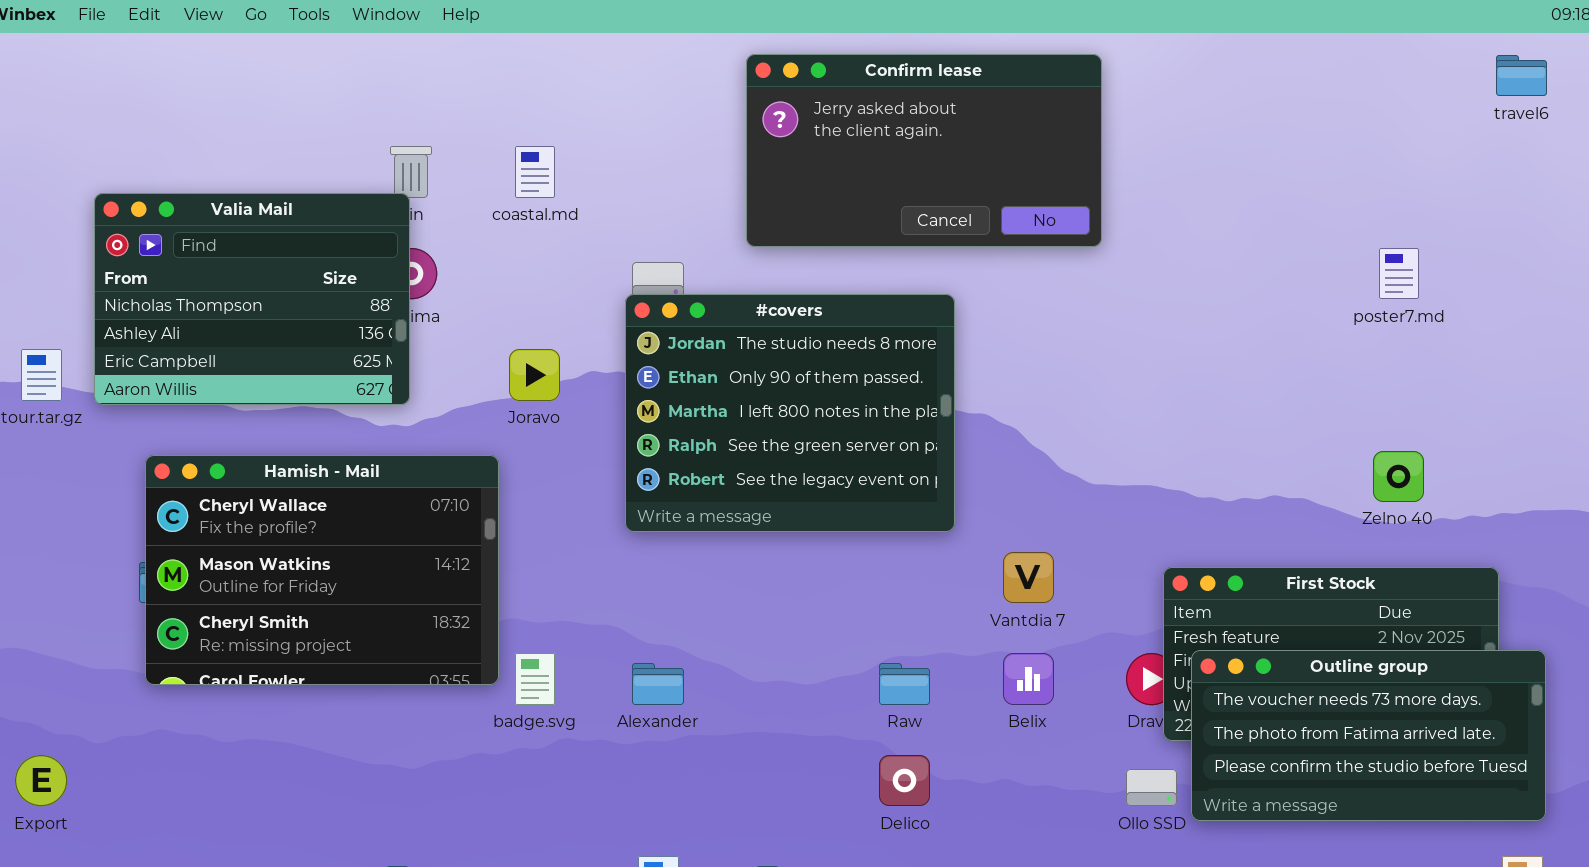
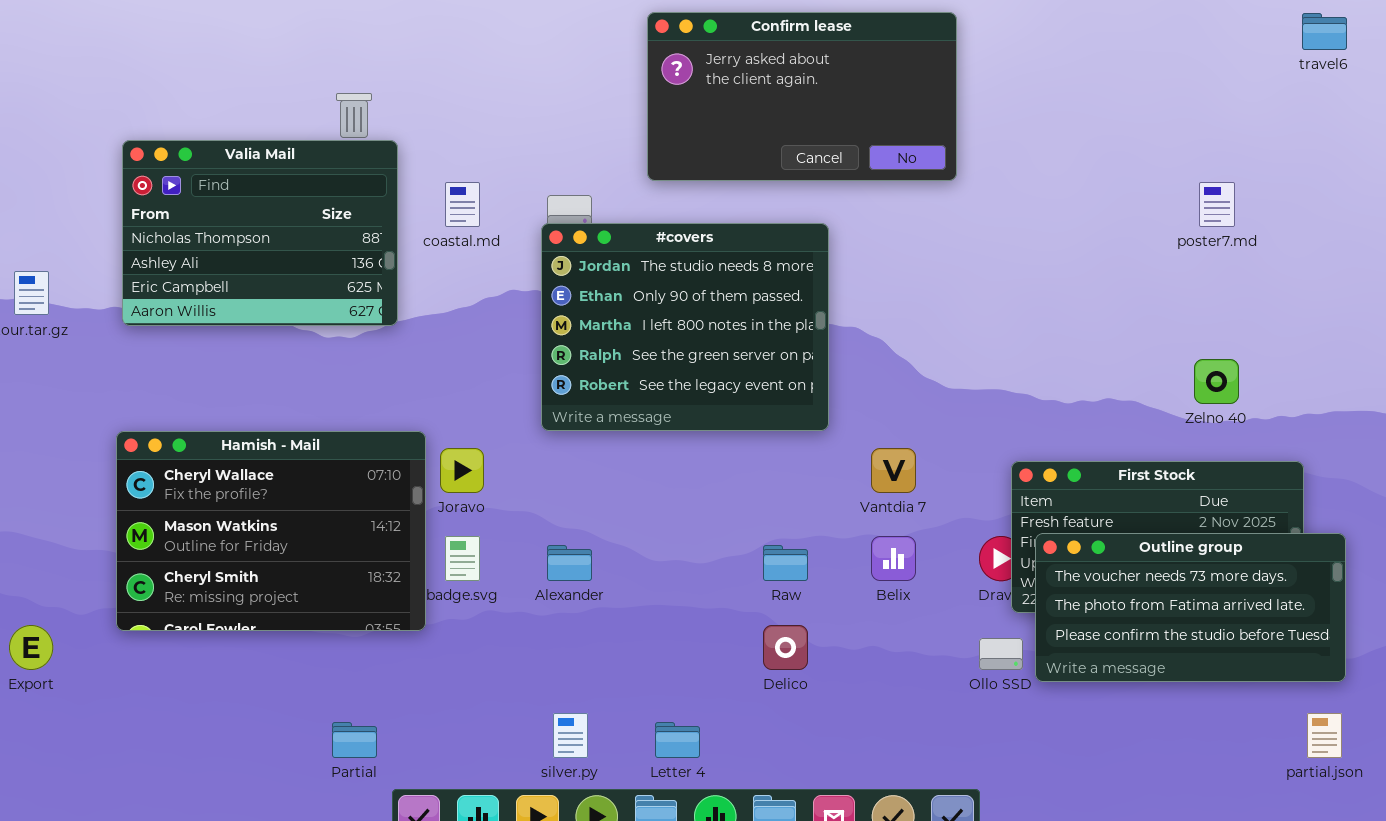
coastal.md: [515,146,555,198] -> [445,182,480,227], moved
Valia Mail: [94,193,410,405] -> [122,140,398,326], moved
Joravo: [509,349,560,401] -> [440,448,484,493], moved
Hamish - Mail: [145,455,499,685] -> [116,431,426,631], moved

